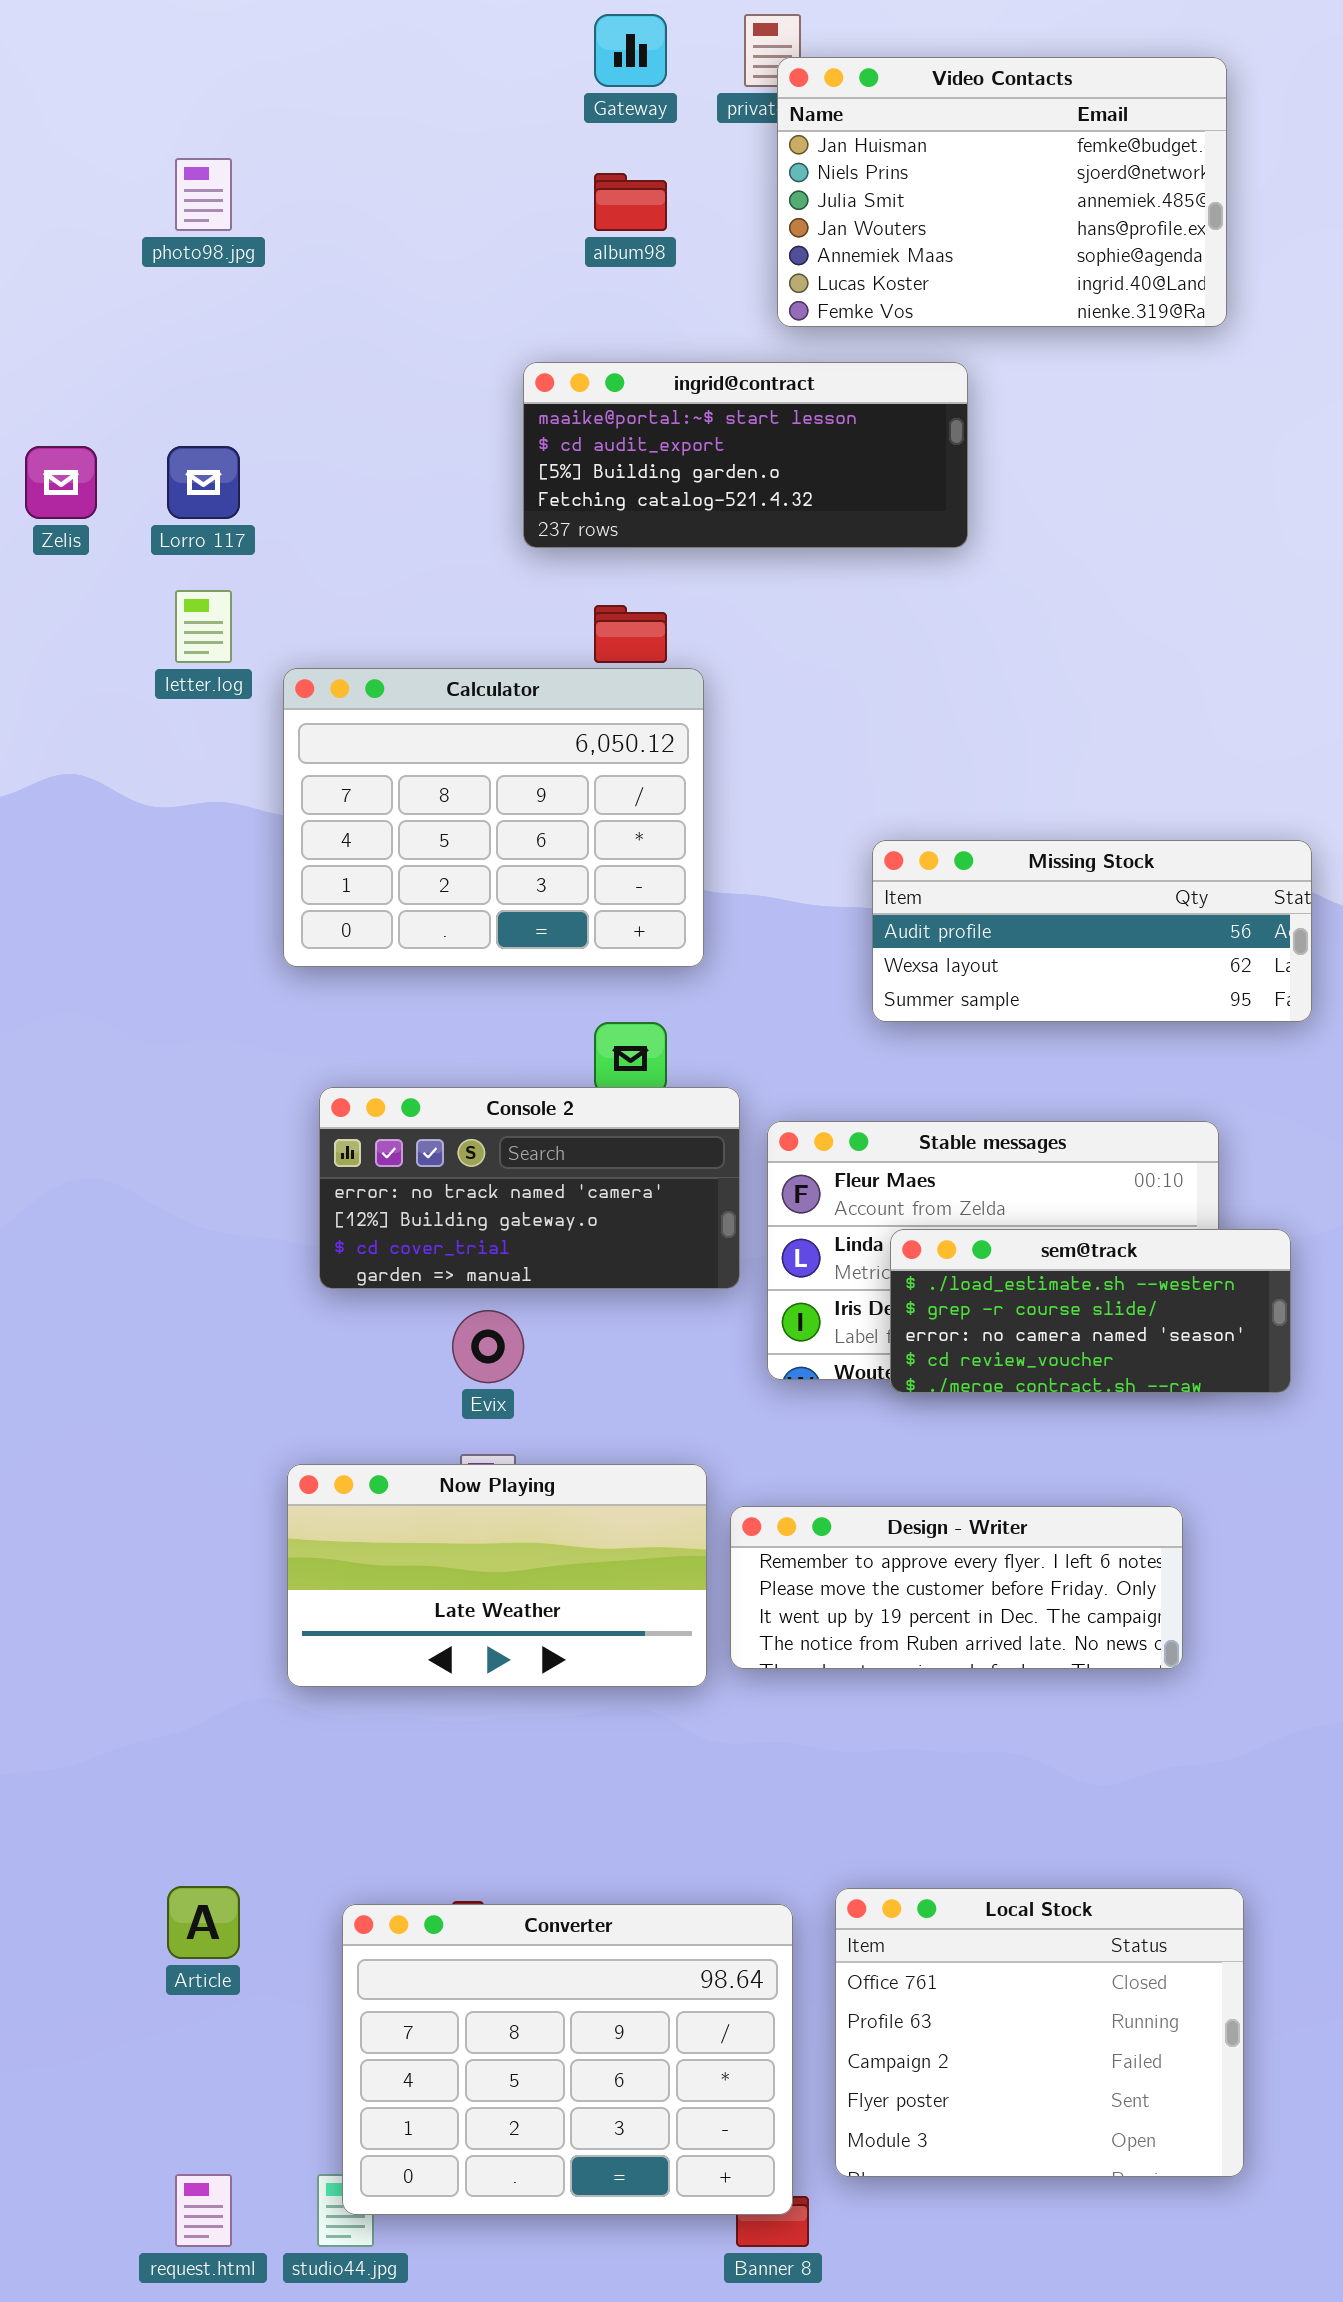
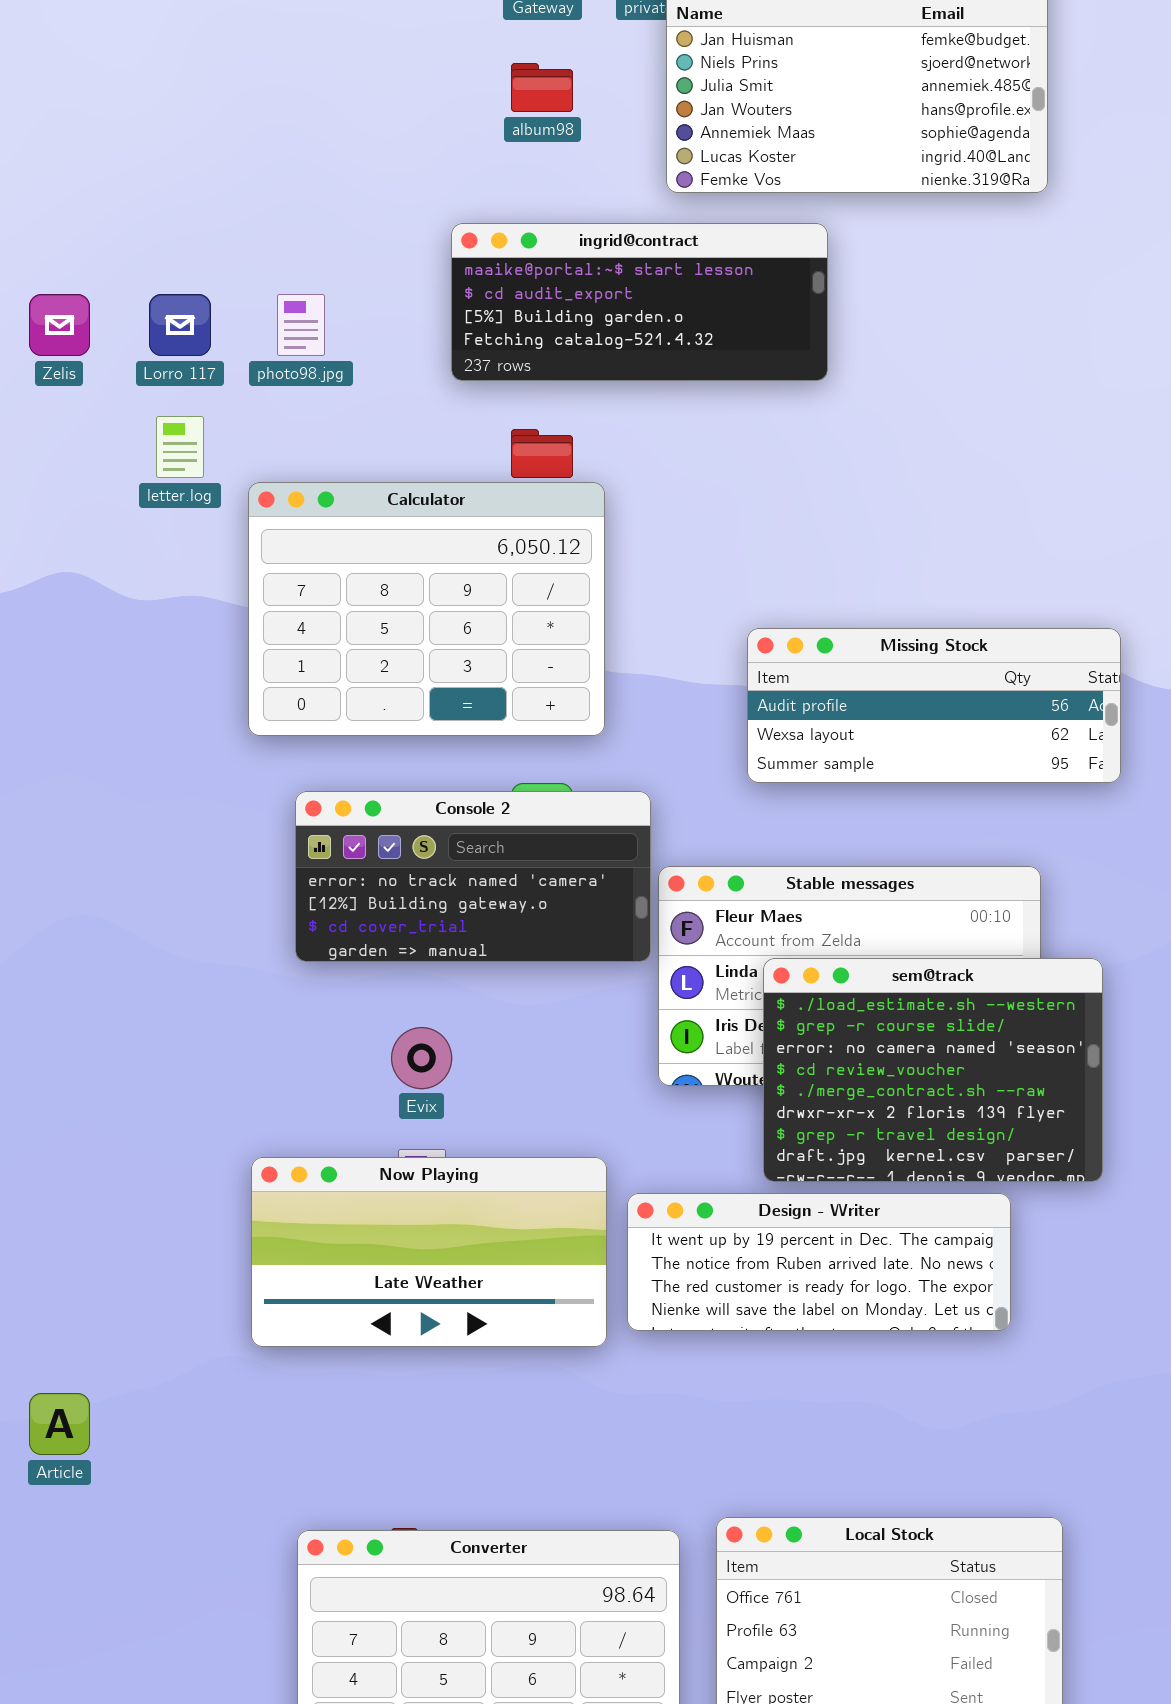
photo98.jpg: [175,158,232,231] -> [277,294,325,356], moved
Console 2: [319,1087,740,1289] -> [295,791,651,962], moved
sem@track: [890,1229,1291,1393] -> [763,958,1103,1182], resized
Design - Writer: [730,1506,1183,1669] -> [627,1193,1011,1331], scrolled down 2 rows
Article: [167,1886,240,1959] -> [29,1393,90,1455], moved

